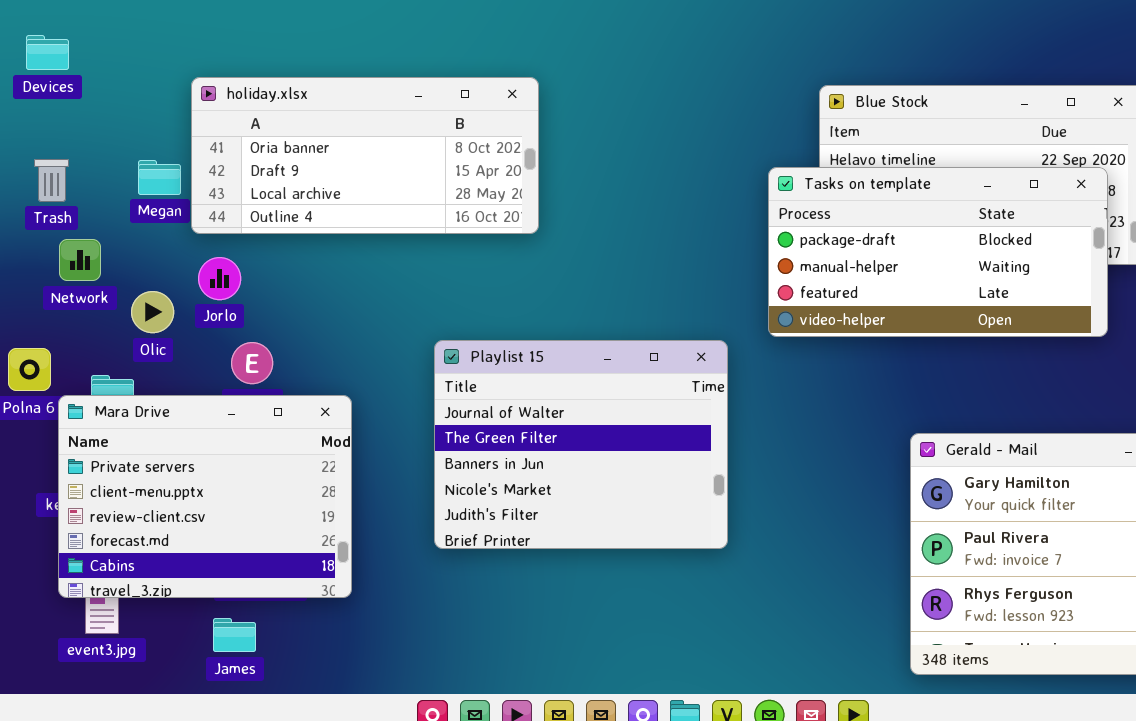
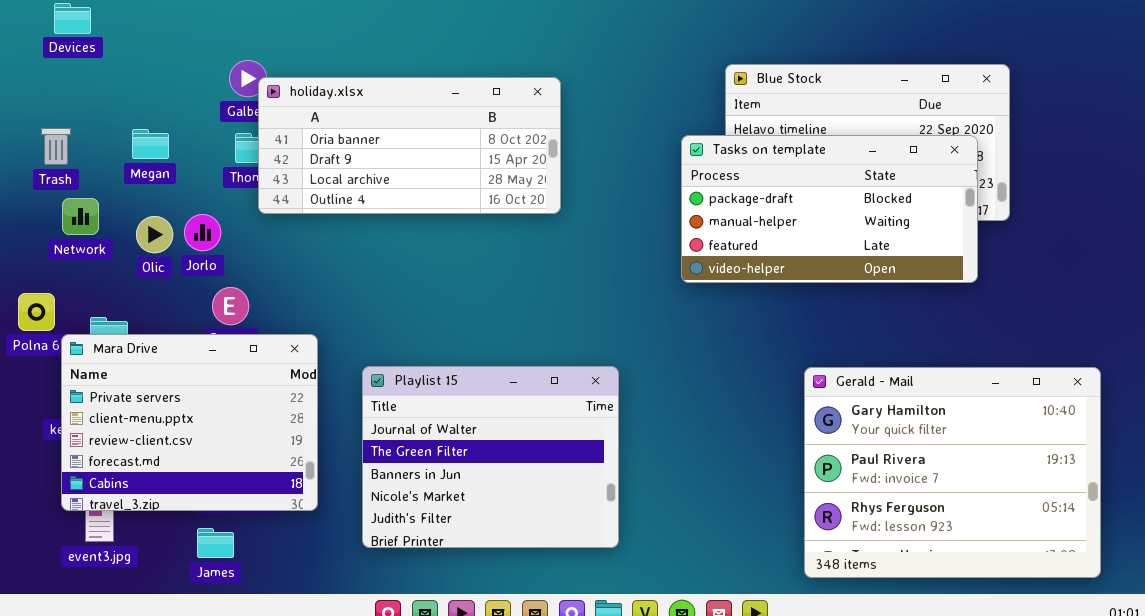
Devices: [26,35,69,70] -> [54,3,91,34], moved
holiday.xlsx: [191,77,539,234] -> [258,77,561,214], moved
Olic: [131,291,174,333] -> [136,216,173,253], moved
Playlist 15: [434,340,728,549] -> [362,366,619,548], moved

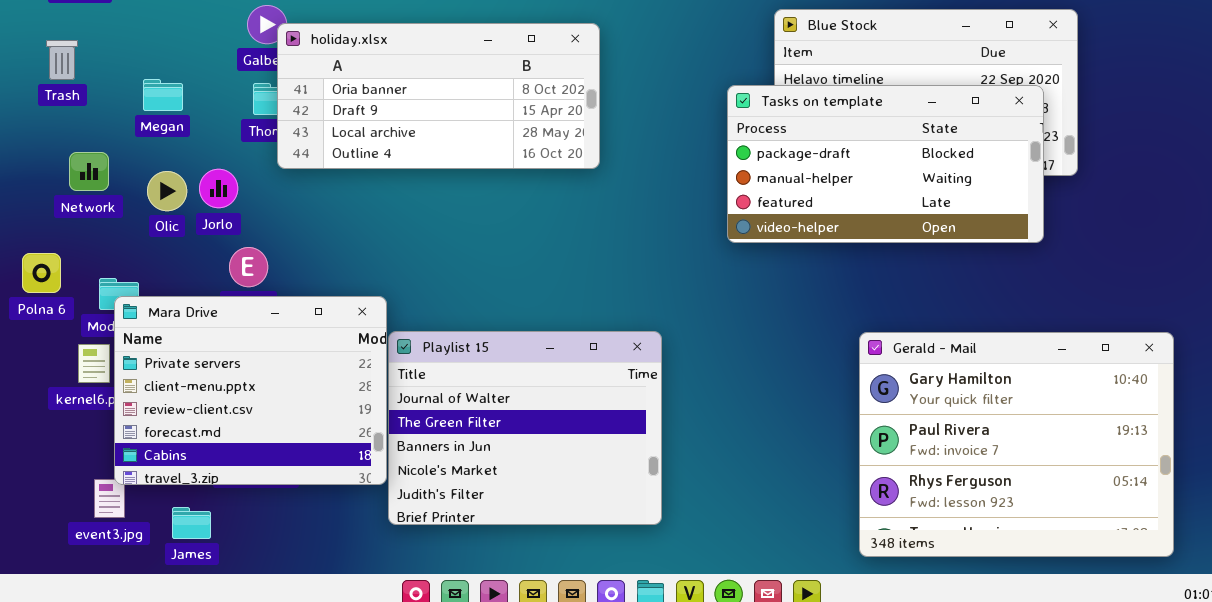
Trash: [41,128,71,165] -> [46,40,78,80], moved
Mara Drive: [61,334,318,511] -> [114,296,387,485], moved
James: [197,528,234,558] -> [172,507,211,539], moved

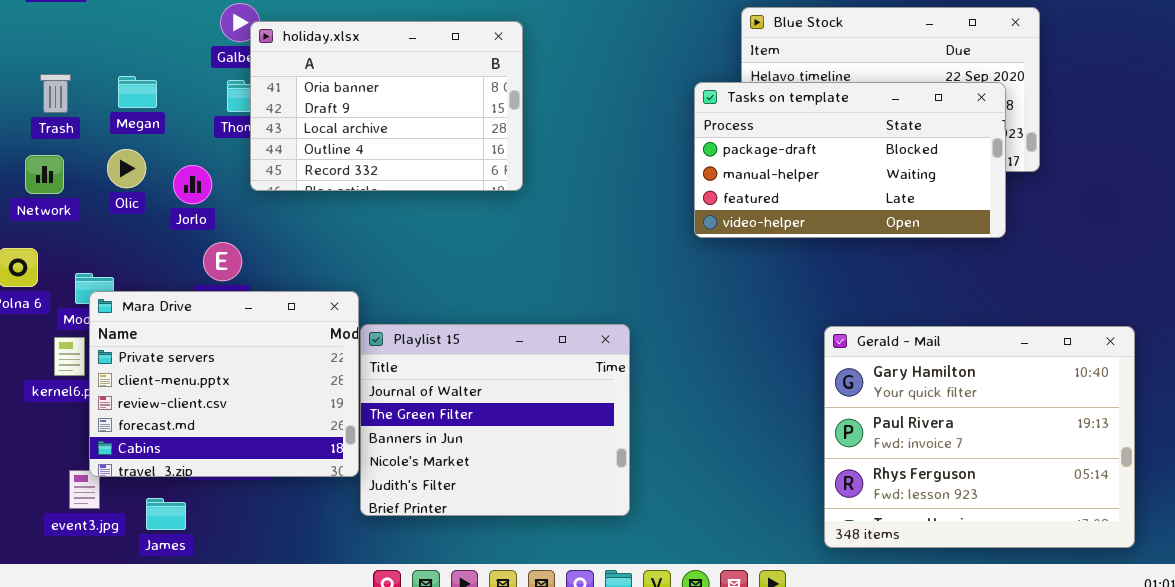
holiday.xlsx: [277,23,600,169] -> [250,21,523,191], resized
Trash: [46,40,78,80] -> [40,74,71,113], moved
Network: [69,152,109,191] -> [25,155,64,194], moved
Olic: [147,171,187,211] -> [107,149,146,188], moved

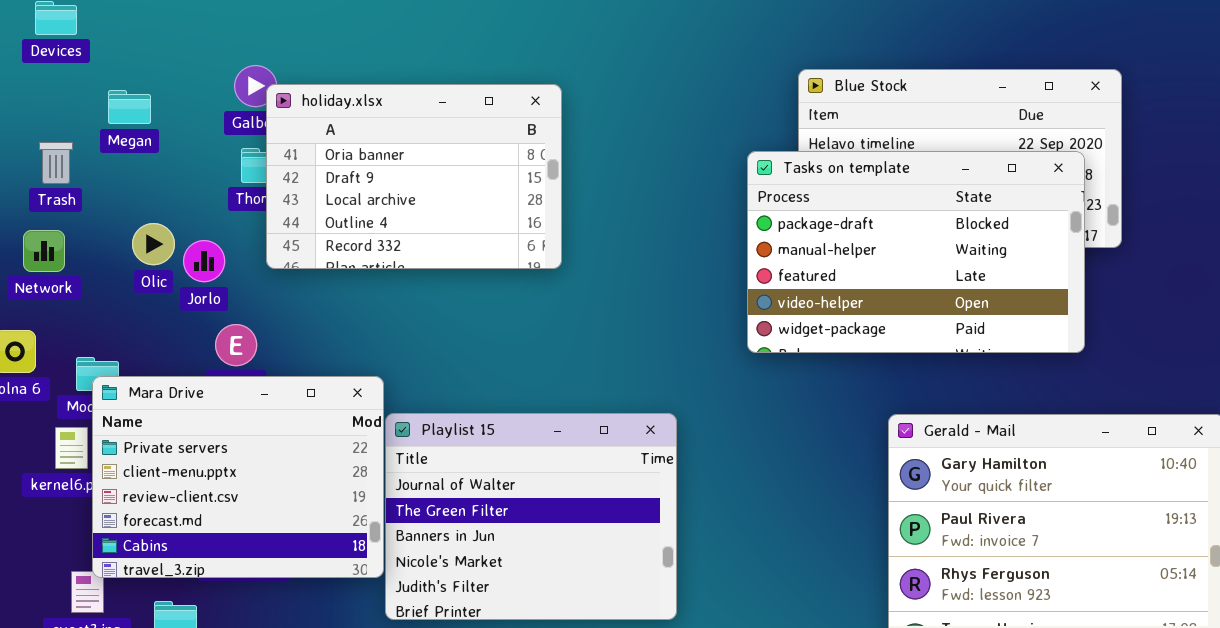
Megan: [118,76,157,108] -> [108,90,151,124], moved
Tasks on template: [694,82,1006,238] -> [747,151,1085,353], resized
Olic: [107,149,146,188] -> [132,223,175,265], moved

